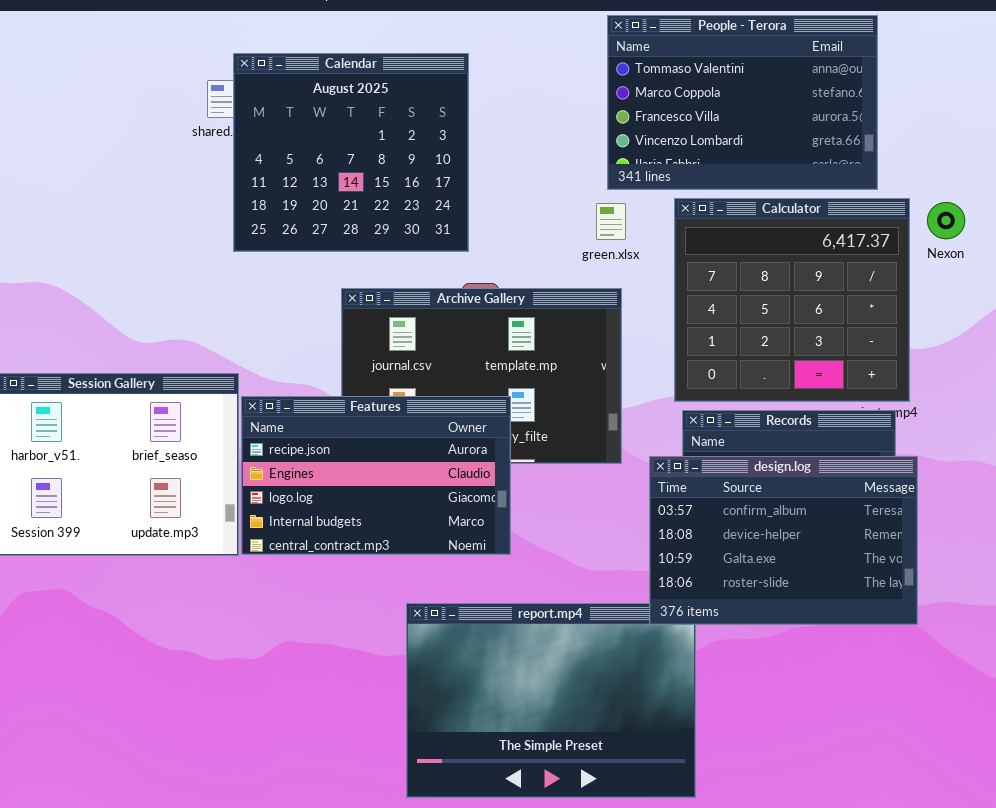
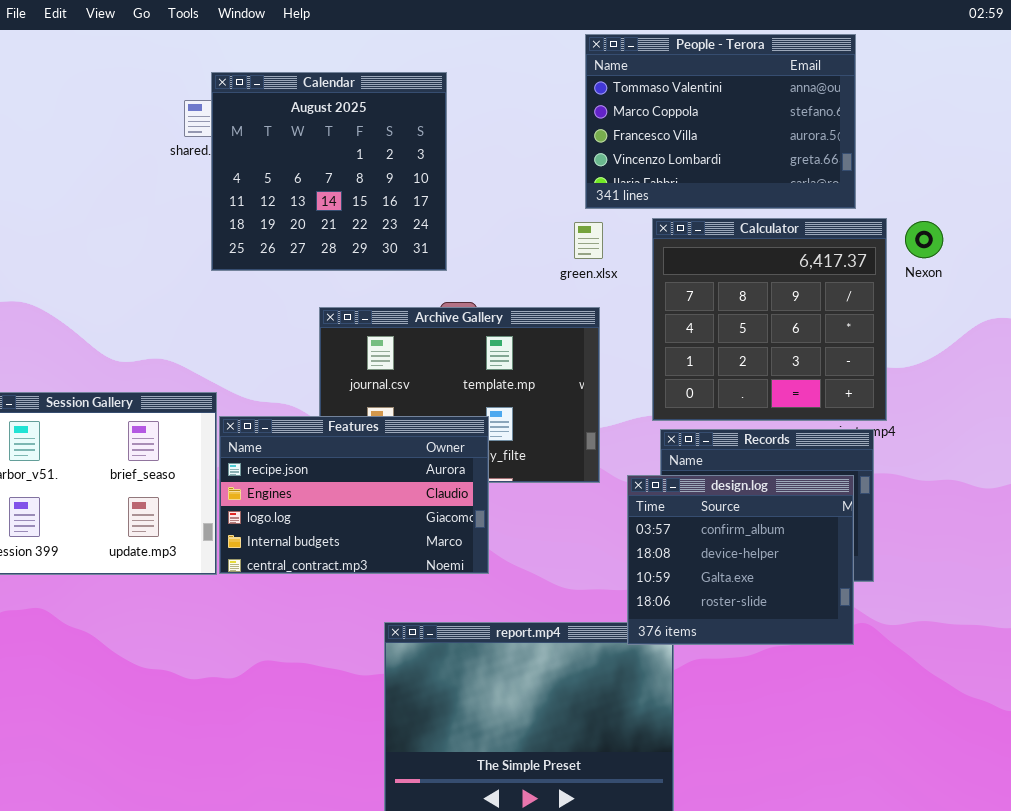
design.log: [649,456,918,625] -> [627,475,854,645], resized

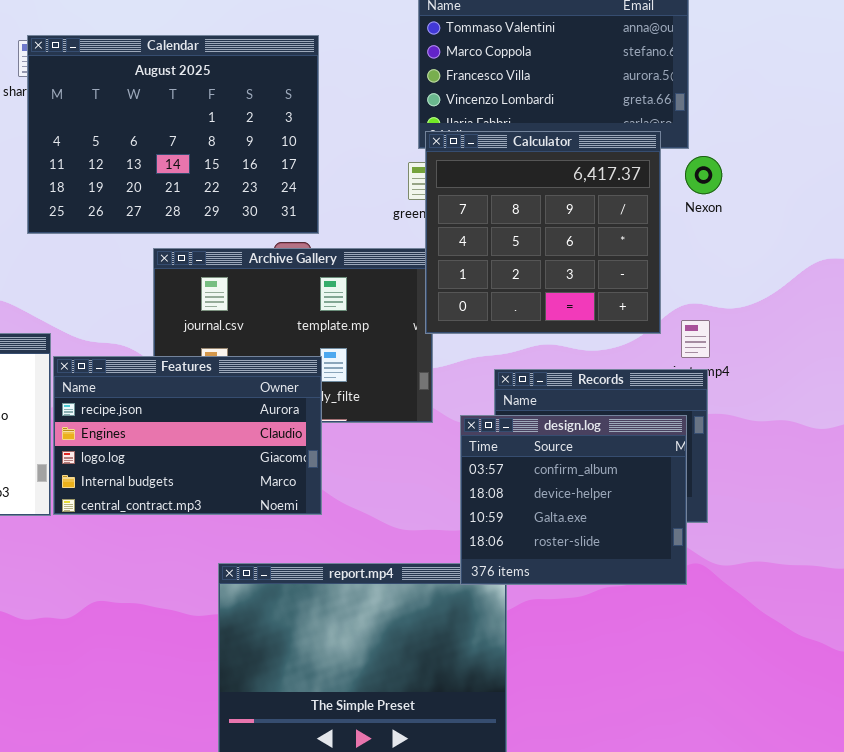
Calendar: [211,72,447,271] -> [27,35,319,234], moved, resized
Calculator: [652,218,887,421] -> [425,131,661,334], moved
Nexon: [905,221,943,258] -> [685,156,722,194], moved

